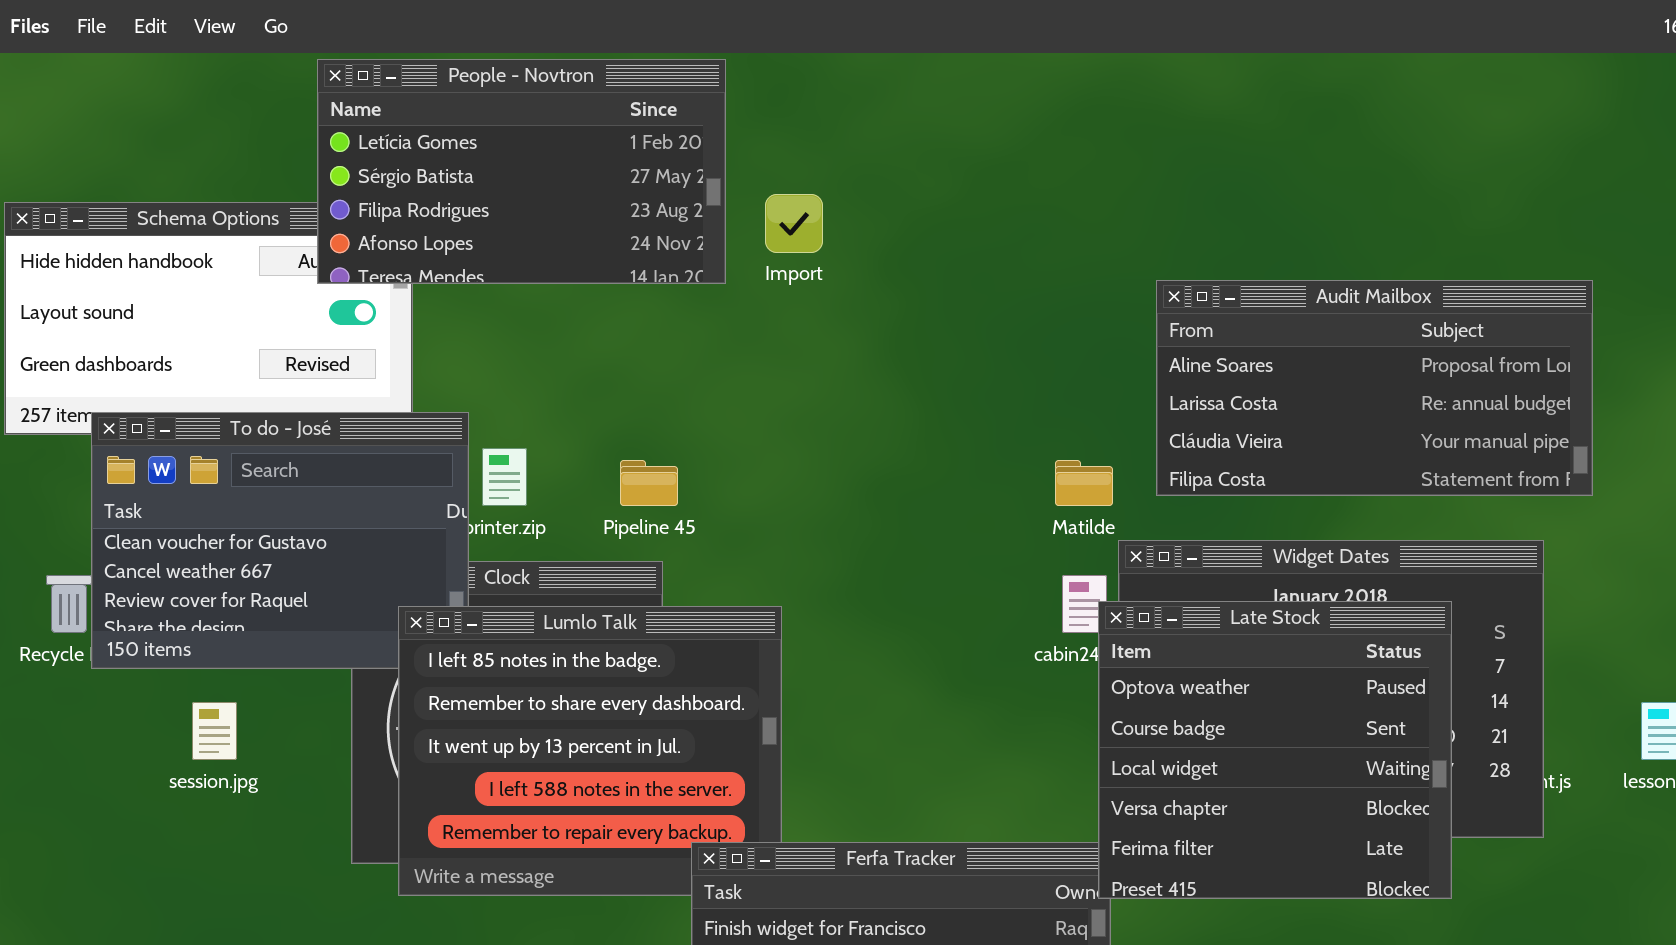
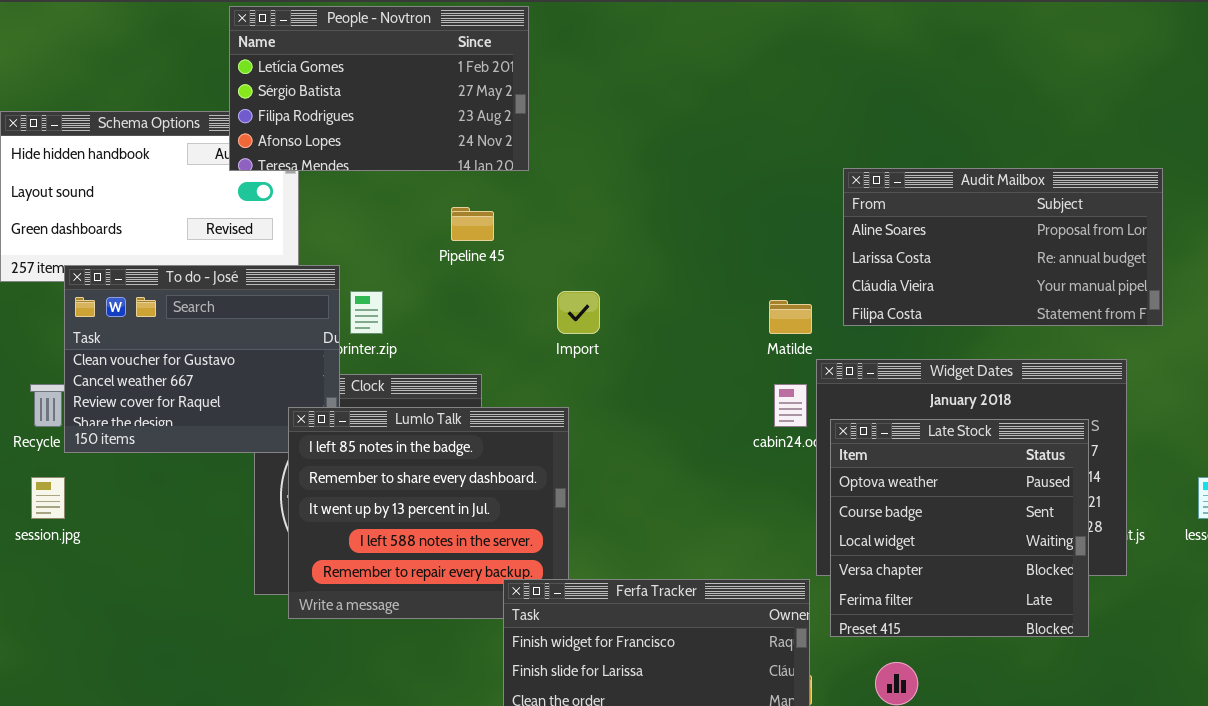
Import: [765,194,823,253] -> [557,291,600,334], moved
Pipeline 45: [620,460,678,506] -> [451,207,494,241], moved
Late Stock: [1098,601,1452,899] -> [830,419,1089,637], moved
session.jpg: [192,702,237,760] -> [31,477,65,519], moved

